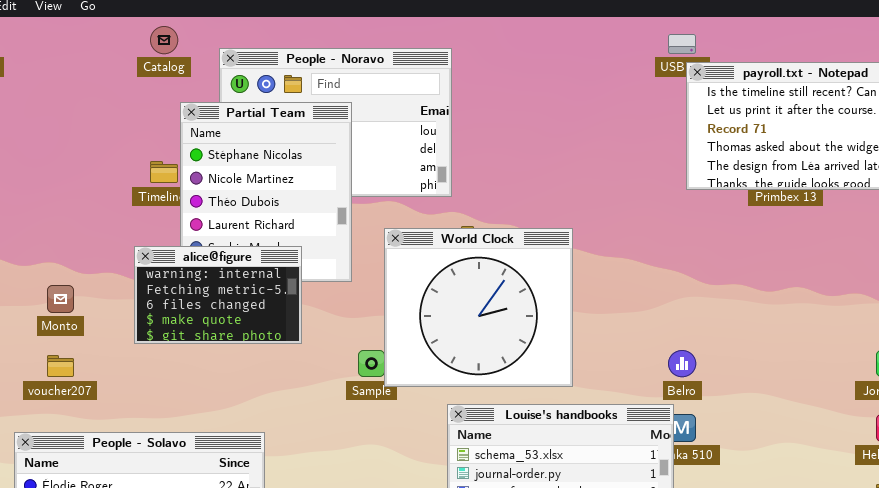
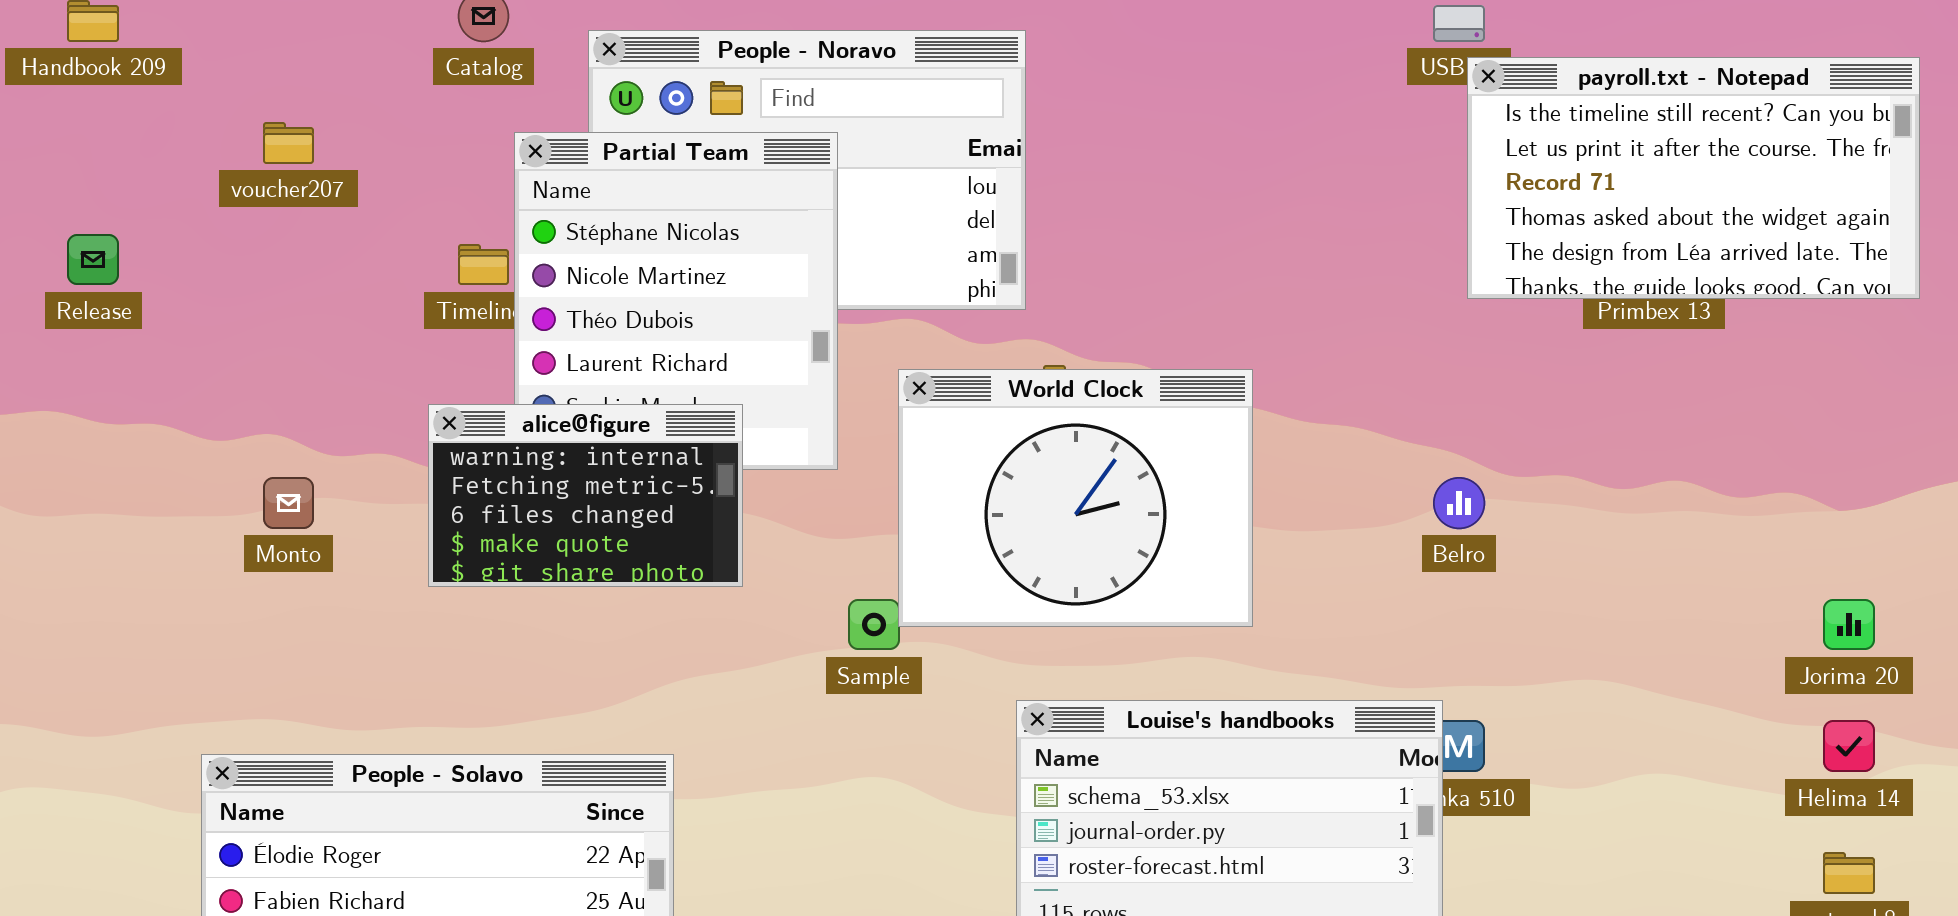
World Clock: [384,228,573,387] -> [898,369,1253,627], resized
Belro: [668,350,696,377] -> [1433,477,1485,529], moved
voucher207: [47,355,74,377] -> [263,122,314,164], moved

